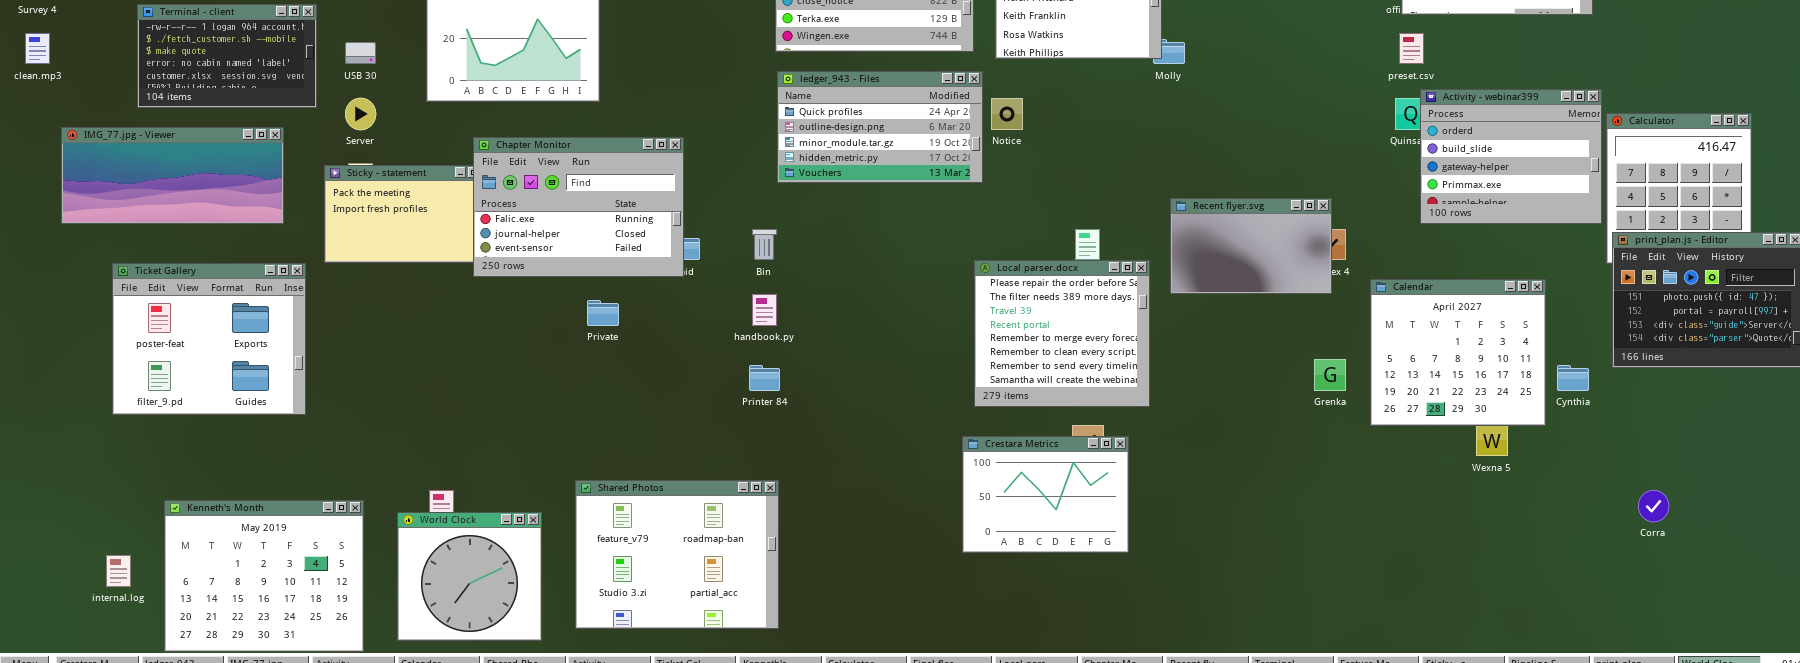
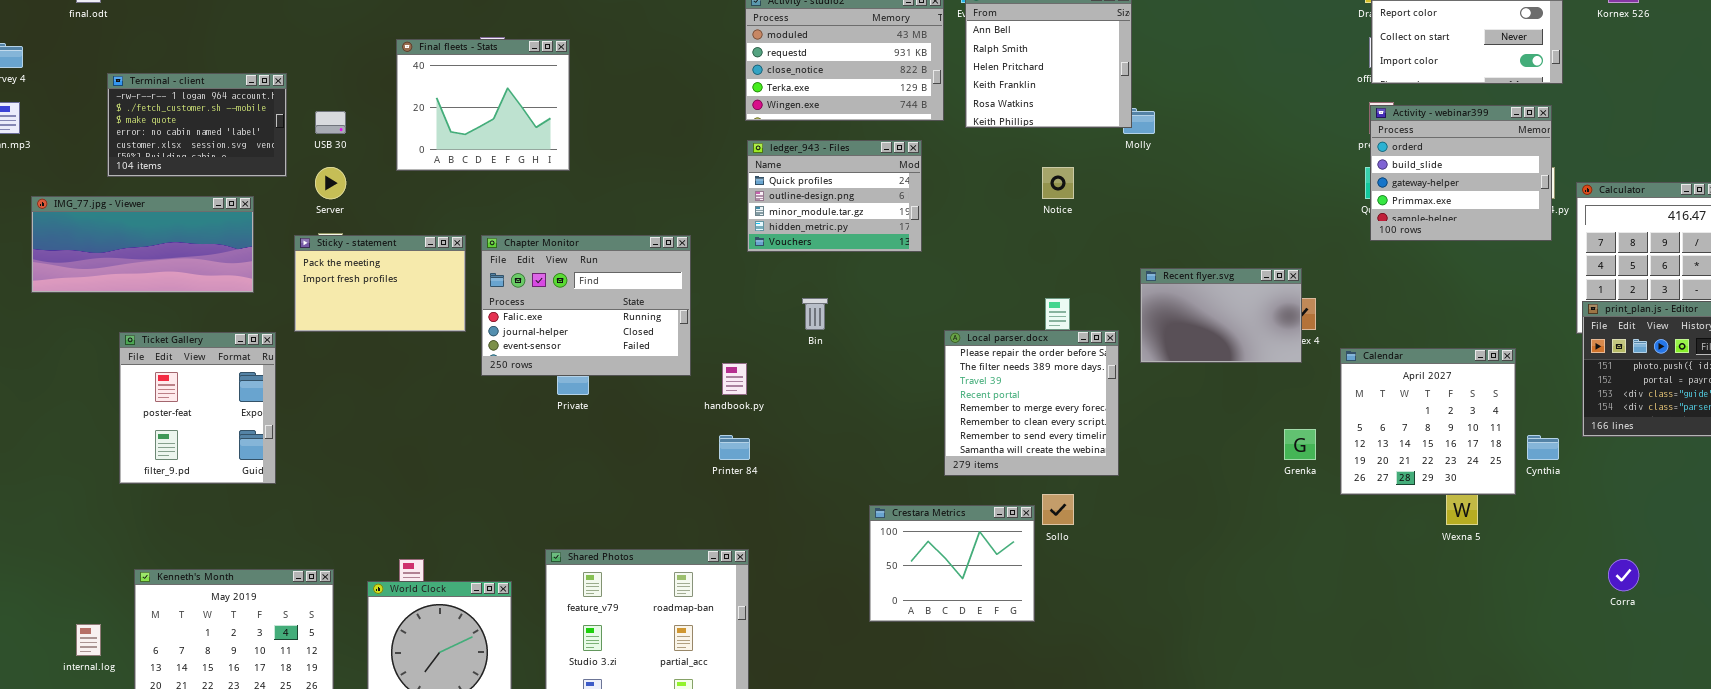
ledger_943 - Files: [777,71,983,183] -> [747,140,922,252], resized
Activity - webinar399: [1420,89,1602,224] -> [1370,105,1552,241], moved
Notice: [991,98,1023,130] -> [1042,167,1074,199], moved
Chapter Monitor: [473,137,684,277] -> [481,235,691,376], moved
Bin: [752,229,777,260] -> [802,298,828,330], moved
Ticket Gallery: [112,263,306,415] -> [119,332,276,484], resized
Crestara Metrics: [962,436,1129,553] -> [869,505,1035,622], moved

